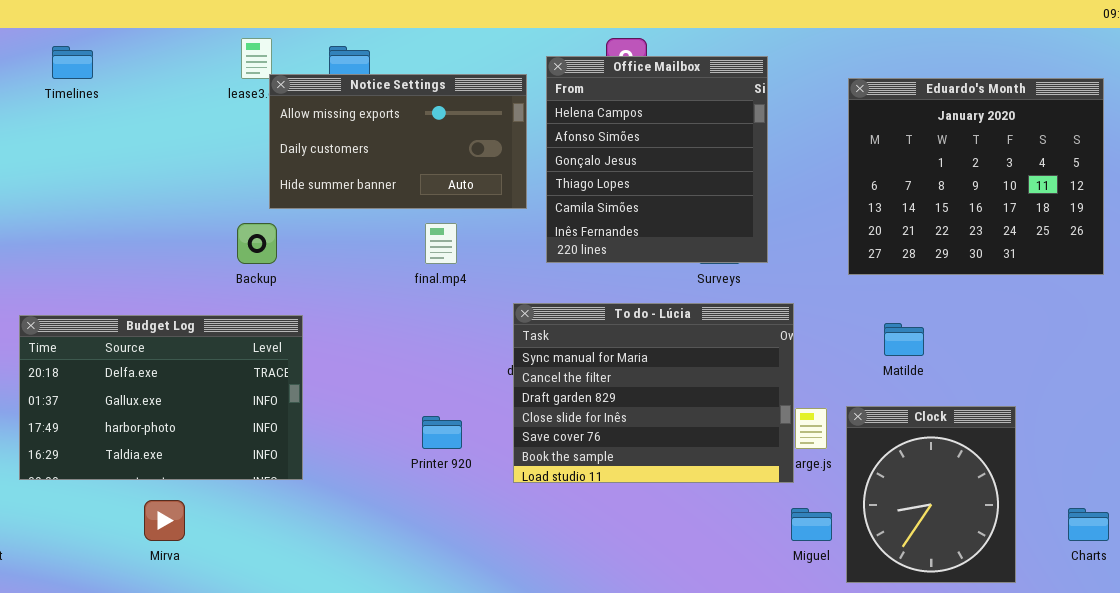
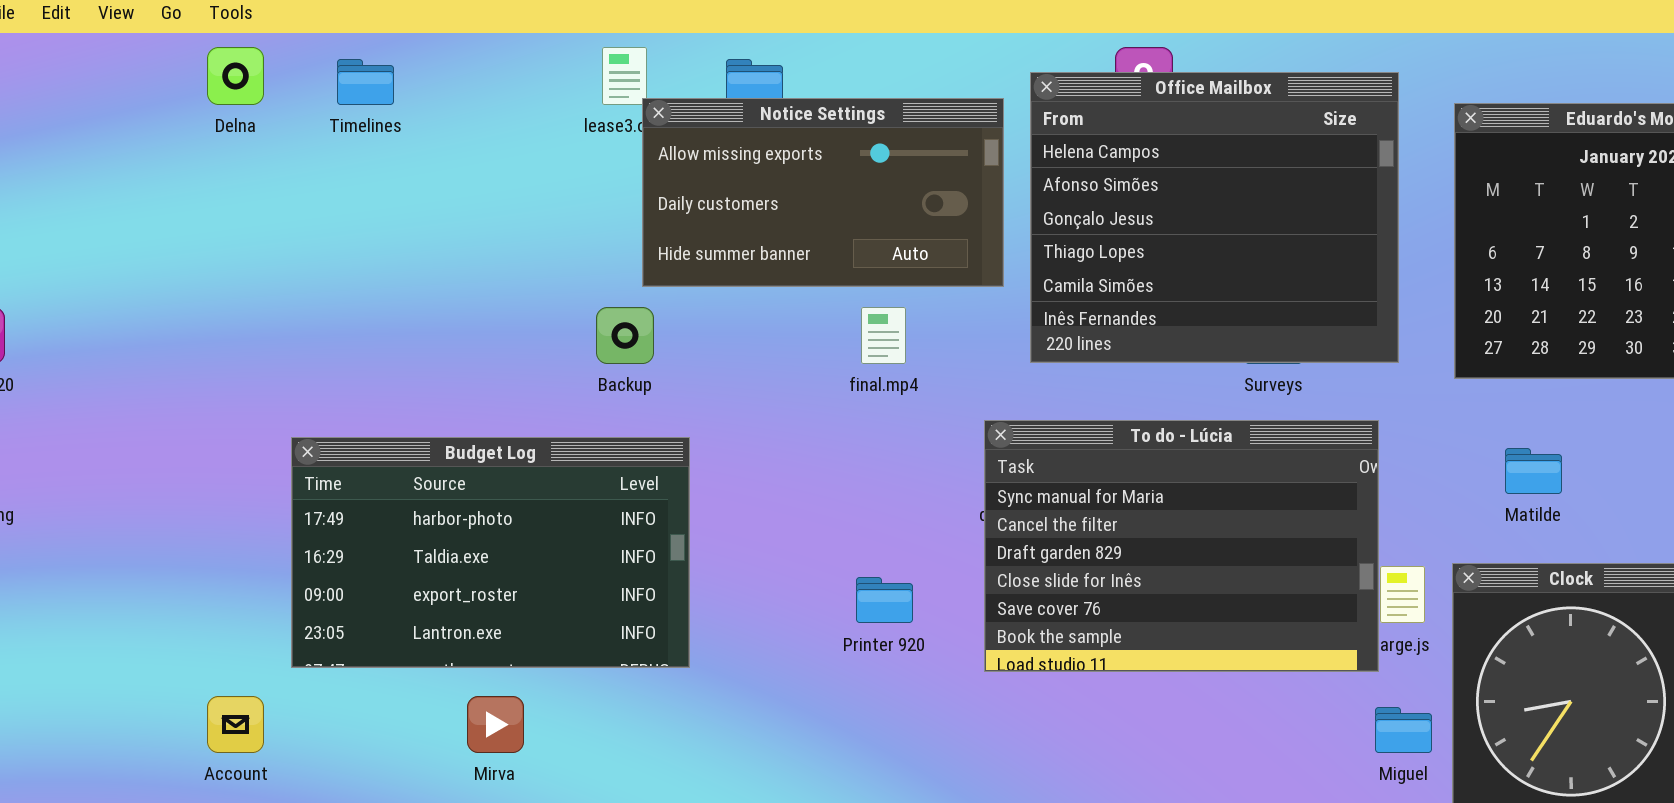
Office Mailbox: [546,56,768,263] -> [1030,72,1399,363], resized
Budget Log: [19,315,303,480] -> [291,437,690,668], scrolled down 2 rows

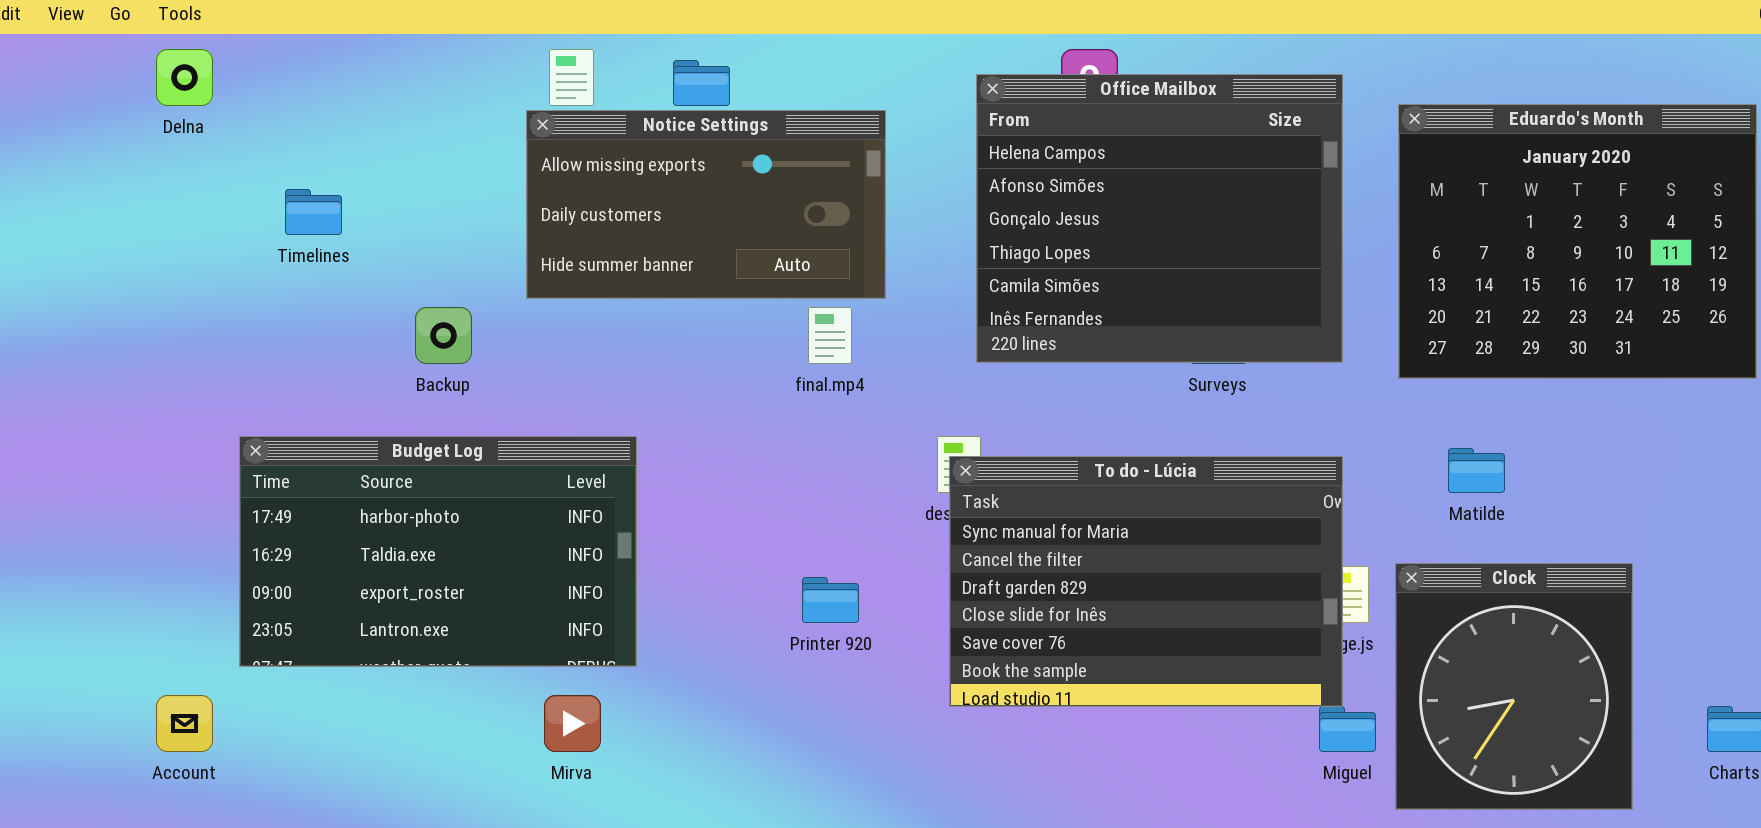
Timelines: [337,59,394,105] -> [285,189,342,235], moved
Notice Settings: [642,98,1004,287] -> [526,110,886,299], moved
Backup: [596,307,654,364] -> [415,307,472,364], moved
To do - Lúcia: [984,420,1379,672] -> [949,456,1343,707], moved
Mirva: [467,696,524,753] -> [544,695,601,752], moved

